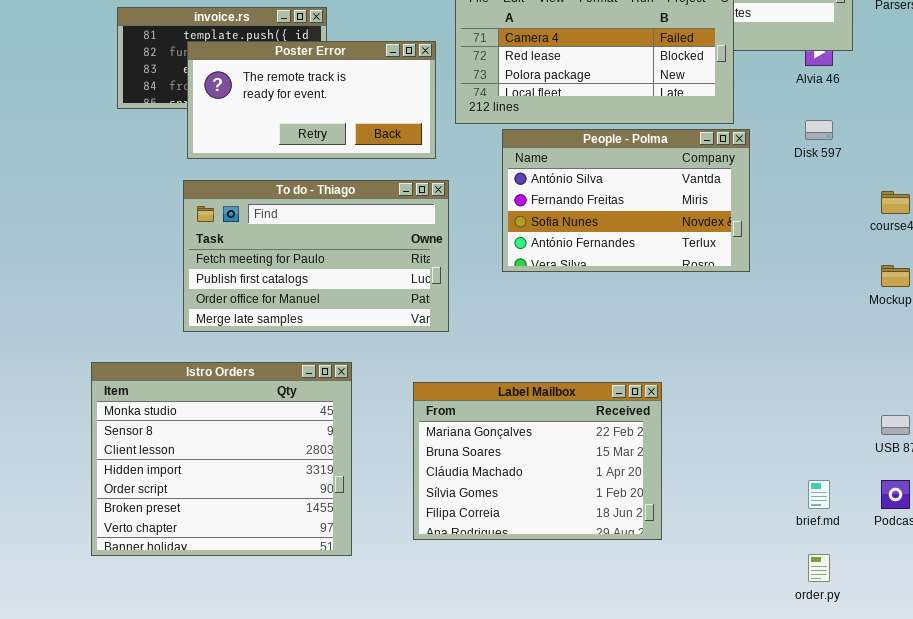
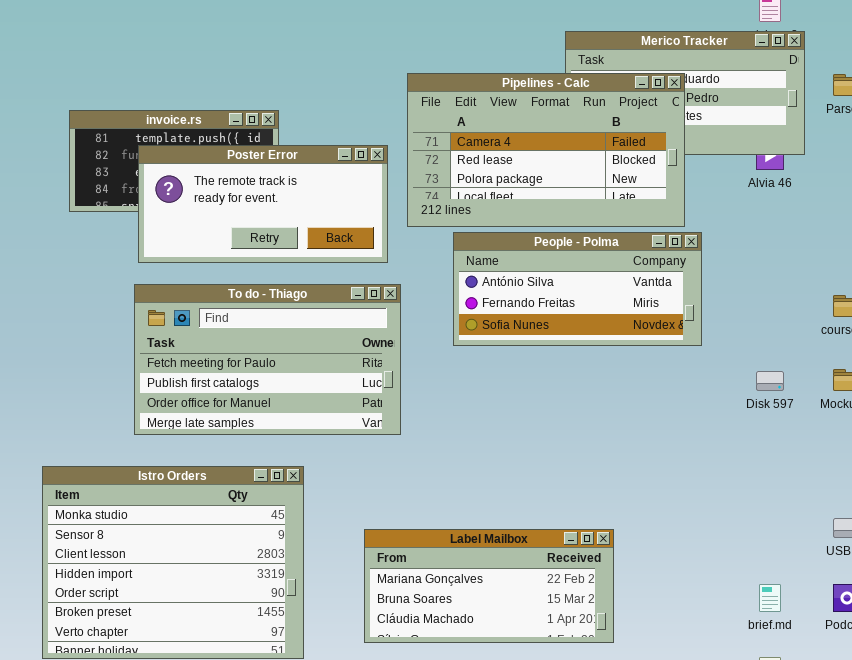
Disk 597: [805,120,833,140] -> [756,371,784,391], moved
People - Polma: [502,129,750,272] -> [453,232,702,346], resized
Label Mailbox: [413,382,662,540] -> [364,529,614,643], resized

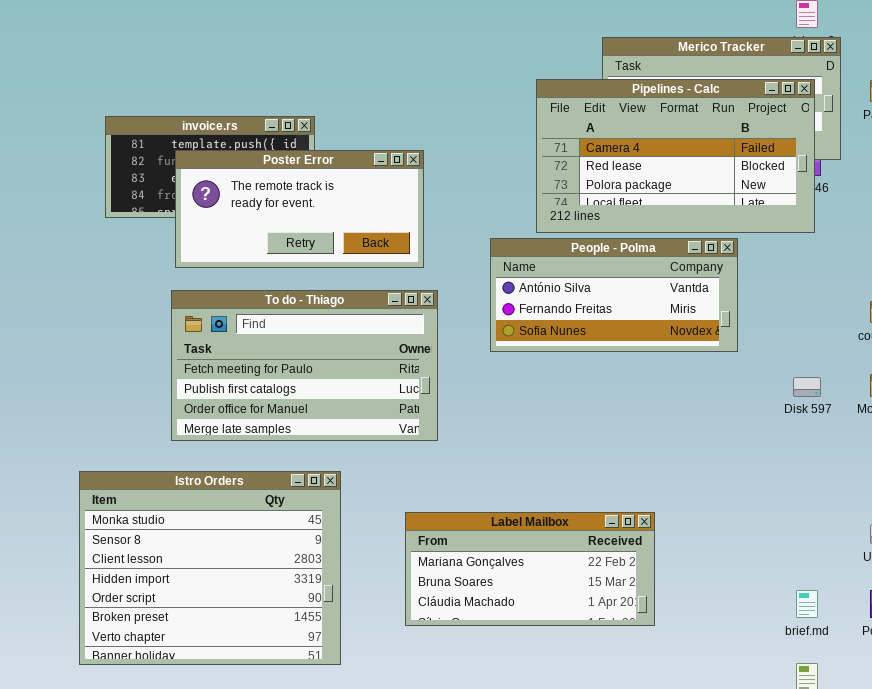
Pipelines - Calc: [407,73,685,227] -> [536,79,815,233], moved
Label Mailbox: [364,529,614,643] -> [405,512,655,626], moved

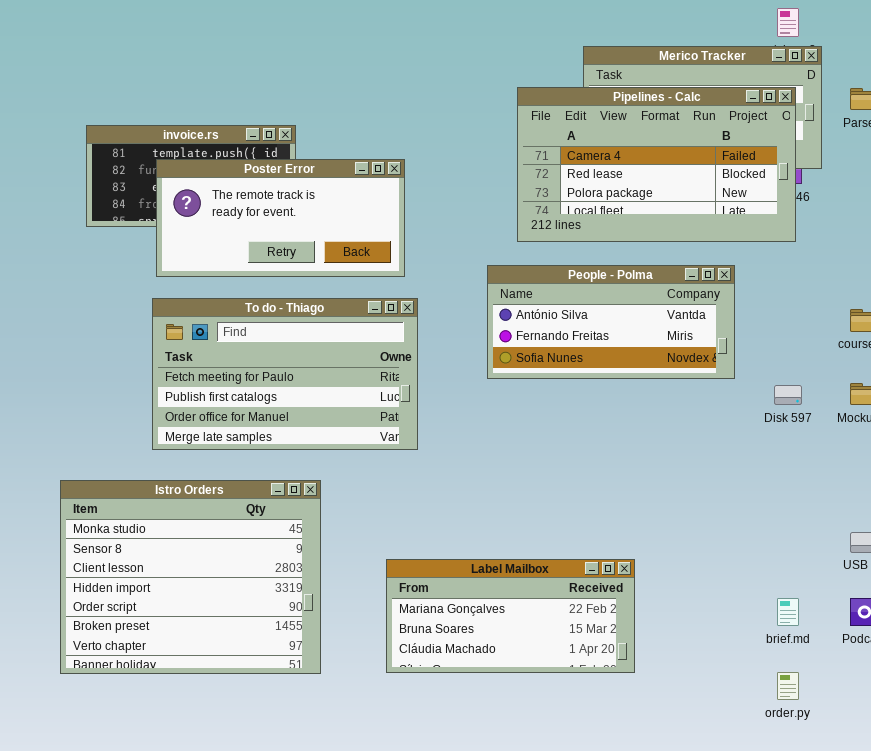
People - Polma: [490,238,738,352] -> [487,265,735,379], moved
Label Mailbox: [405,512,655,626] -> [386,559,635,673], moved

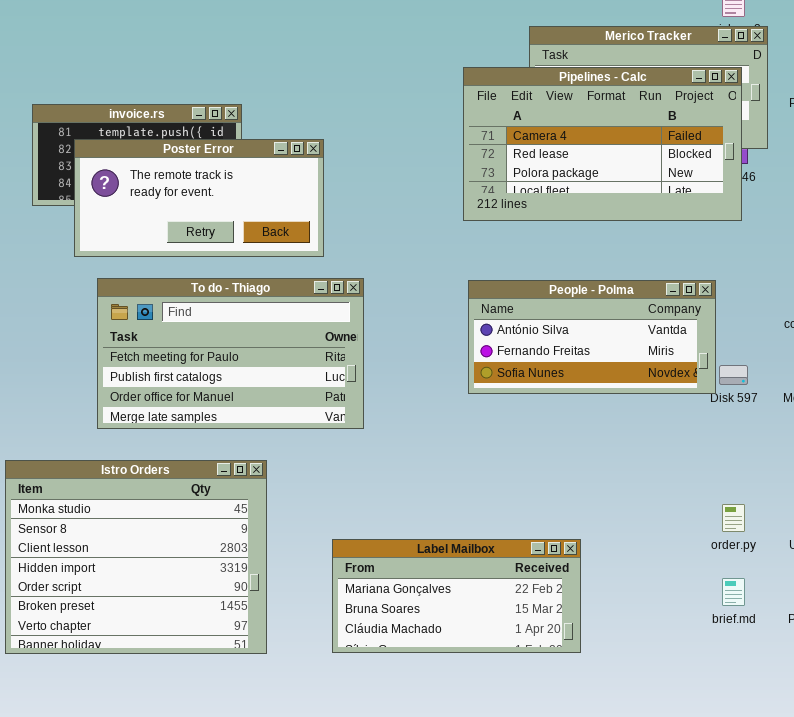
Poster Error: [156,159,405,277] -> [74,139,324,257], moved
People - Polma: [487,265,735,379] -> [468,280,716,394], moved
order.py: [777,672,799,700] -> [722,504,745,532], moved

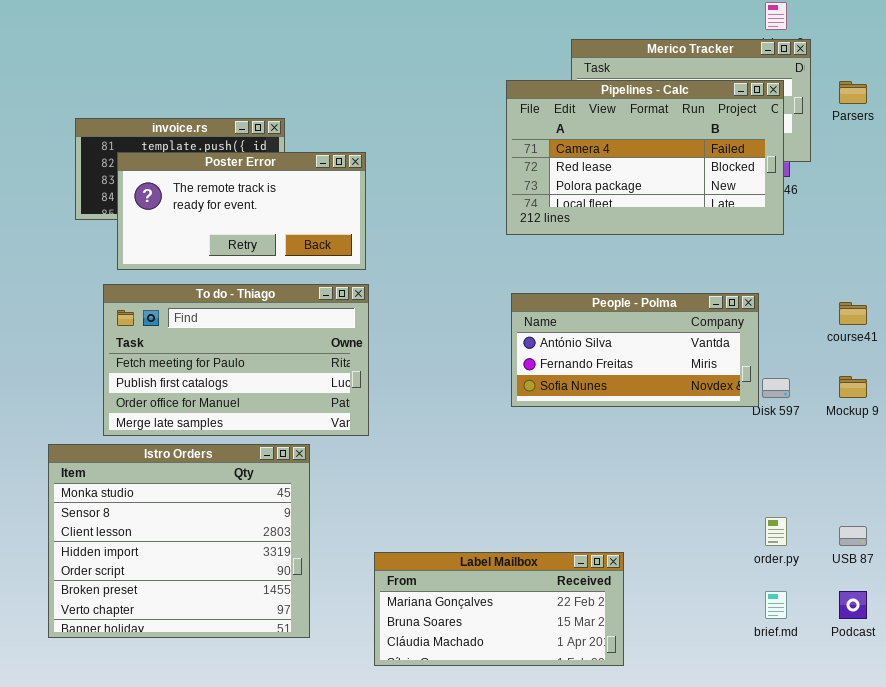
To do - Thiago: [97,278,364,429] -> [103,284,369,436], moved
Istro Orders: [5,460,267,654] -> [48,444,310,638], moved

